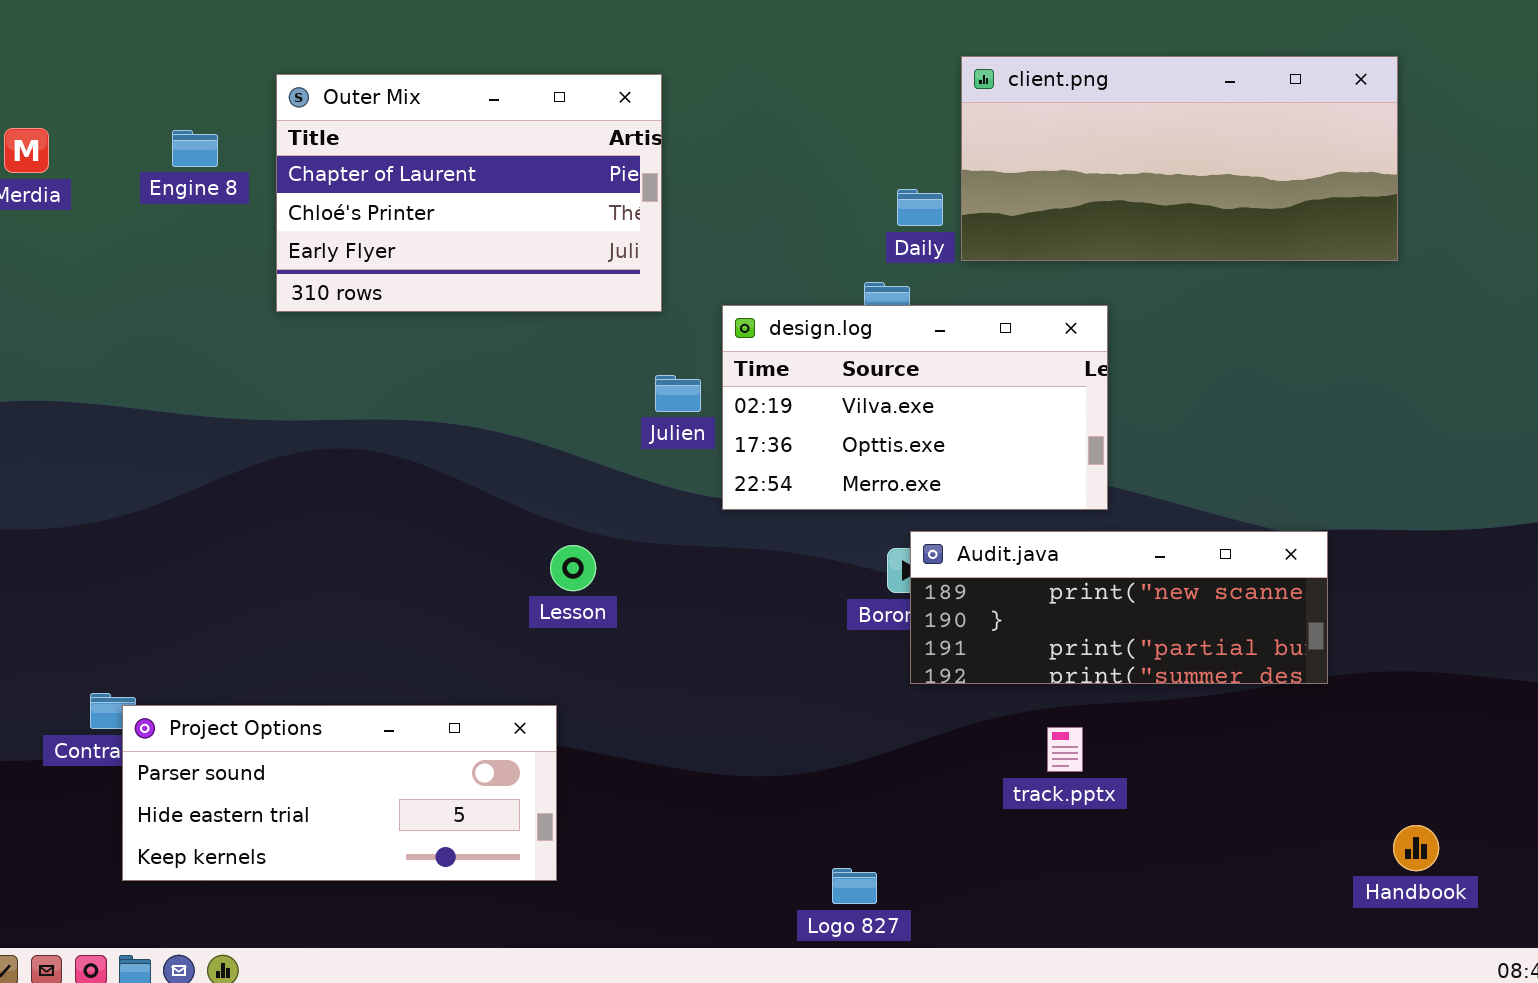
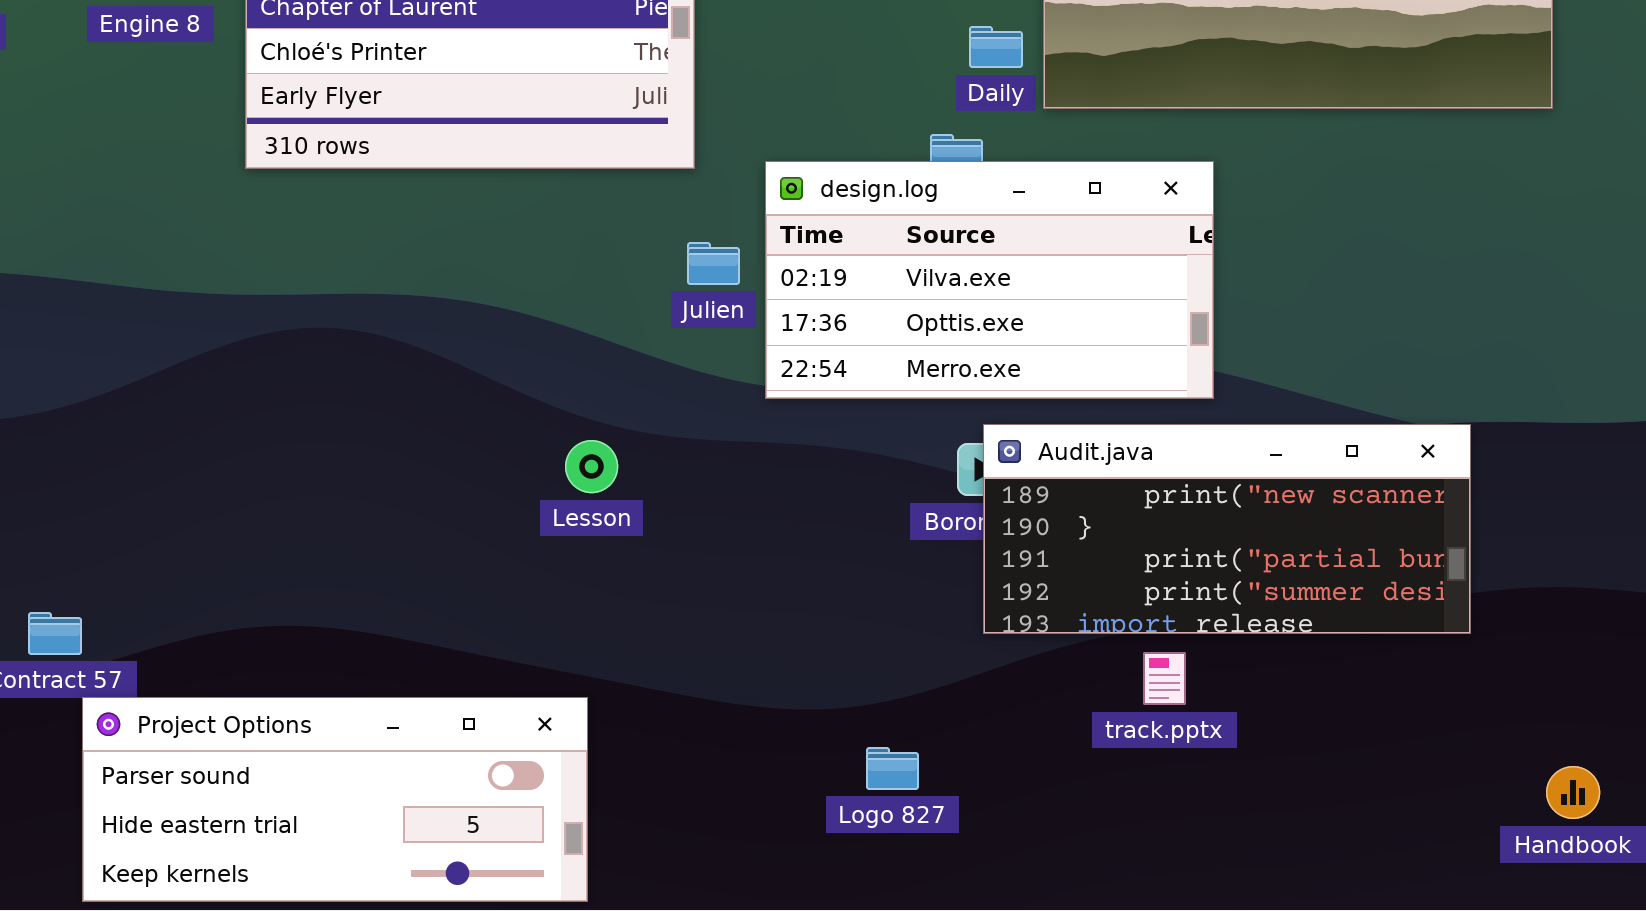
Audit.java: [910,531,1328,684] -> [983,424,1471,634], resized
Project Options: [122,705,557,881] -> [82,697,588,902], moved
Logo 827: [832,868,877,904] -> [866,747,919,790], moved

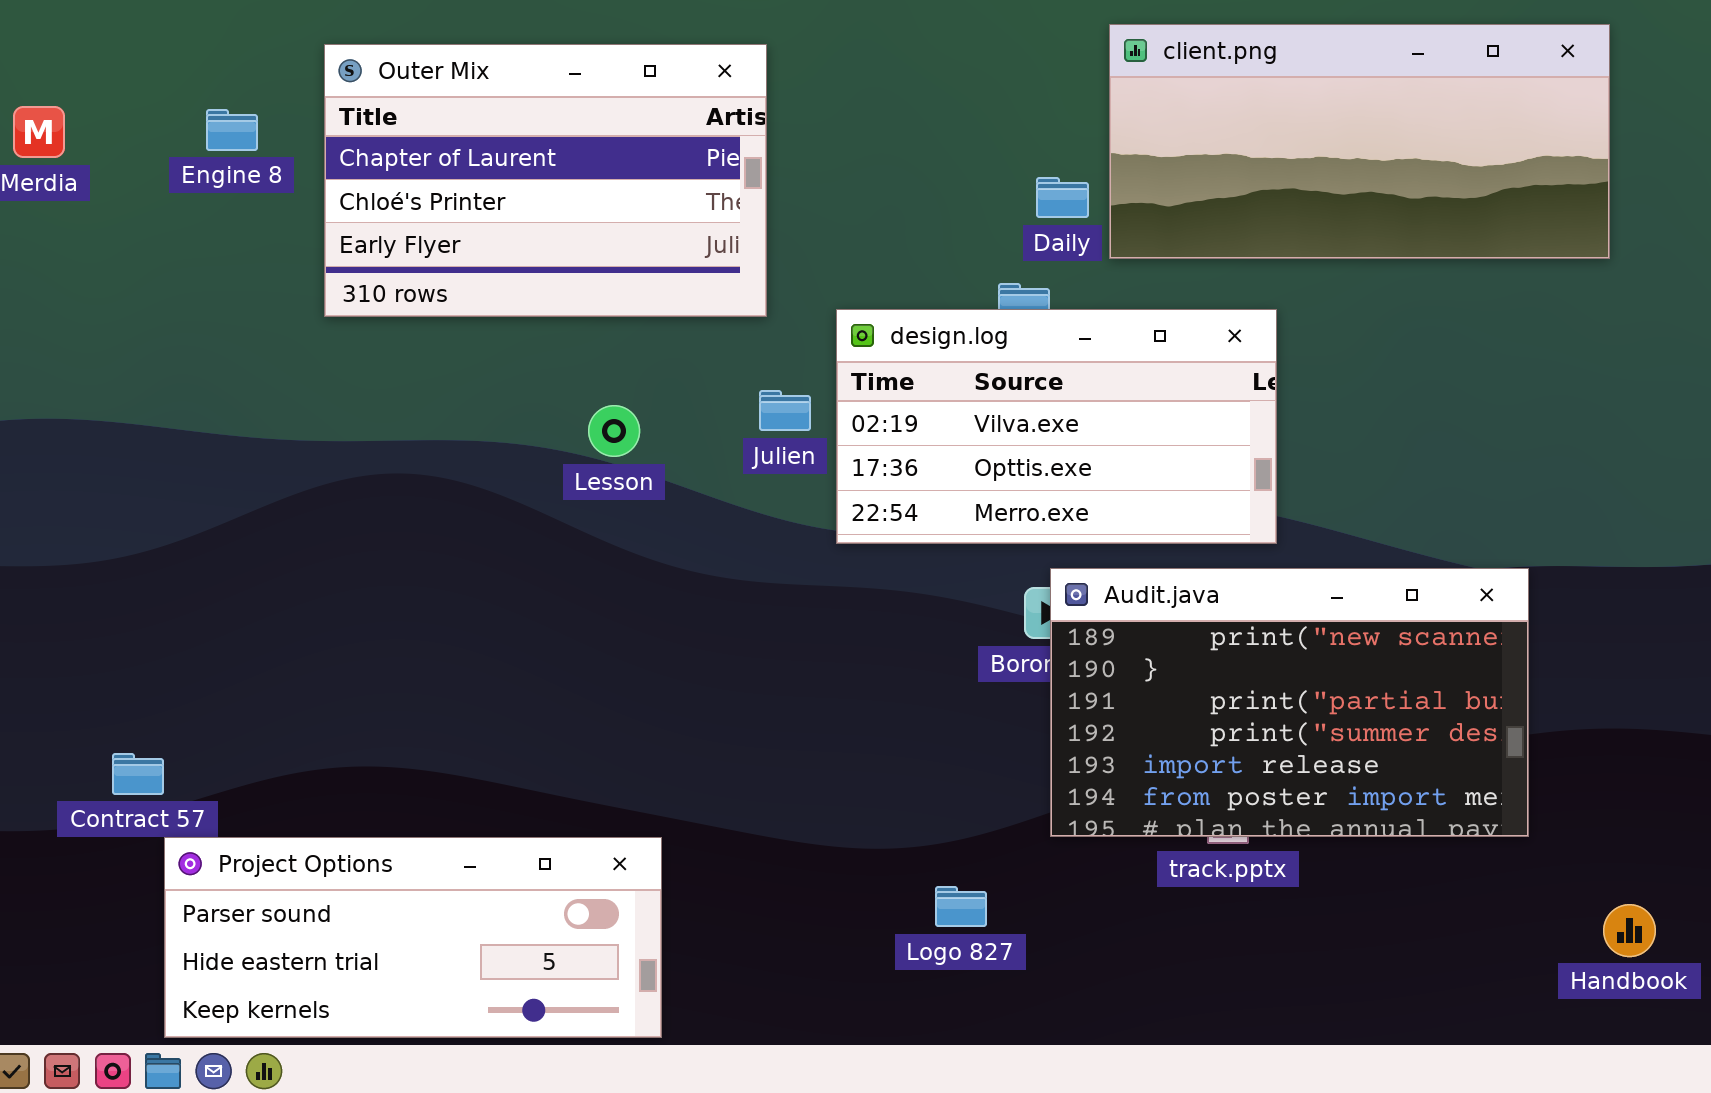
Audit.java: [983,424,1471,634] -> [1050,568,1529,837], resized
Lesson: [565,440,618,493] -> [588,405,640,457], moved

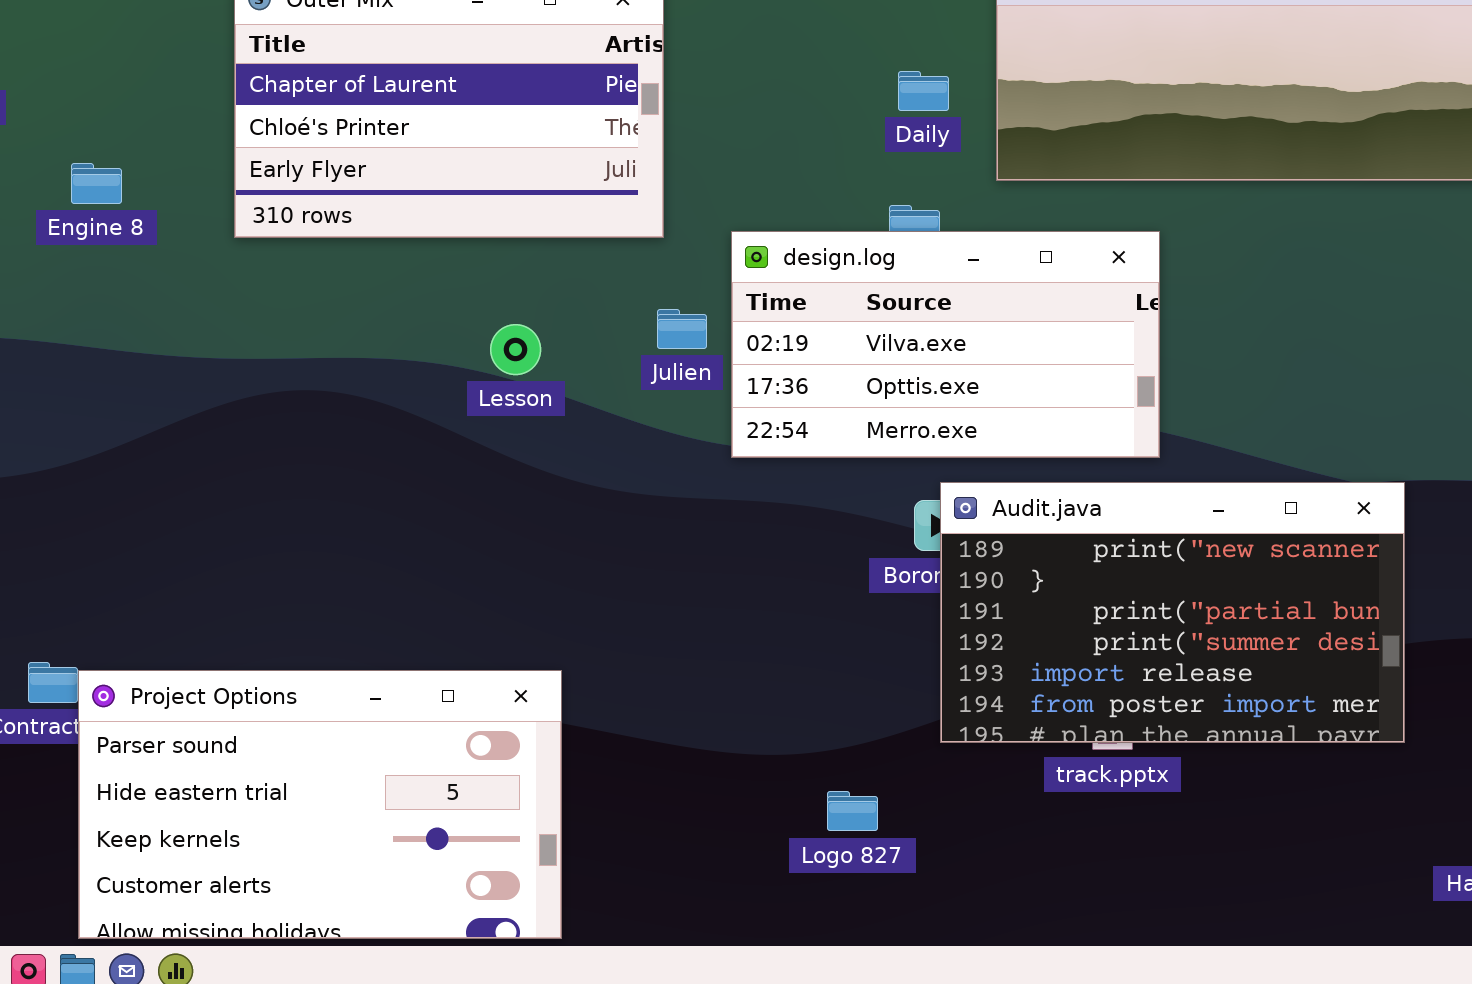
Engine 8: [206,109,258,151] -> [71,163,122,204], moved
Daily: [1036,177,1089,218] -> [898,71,949,111], moved
Project Options: [164,837,662,1038] -> [78,670,562,939], resized

